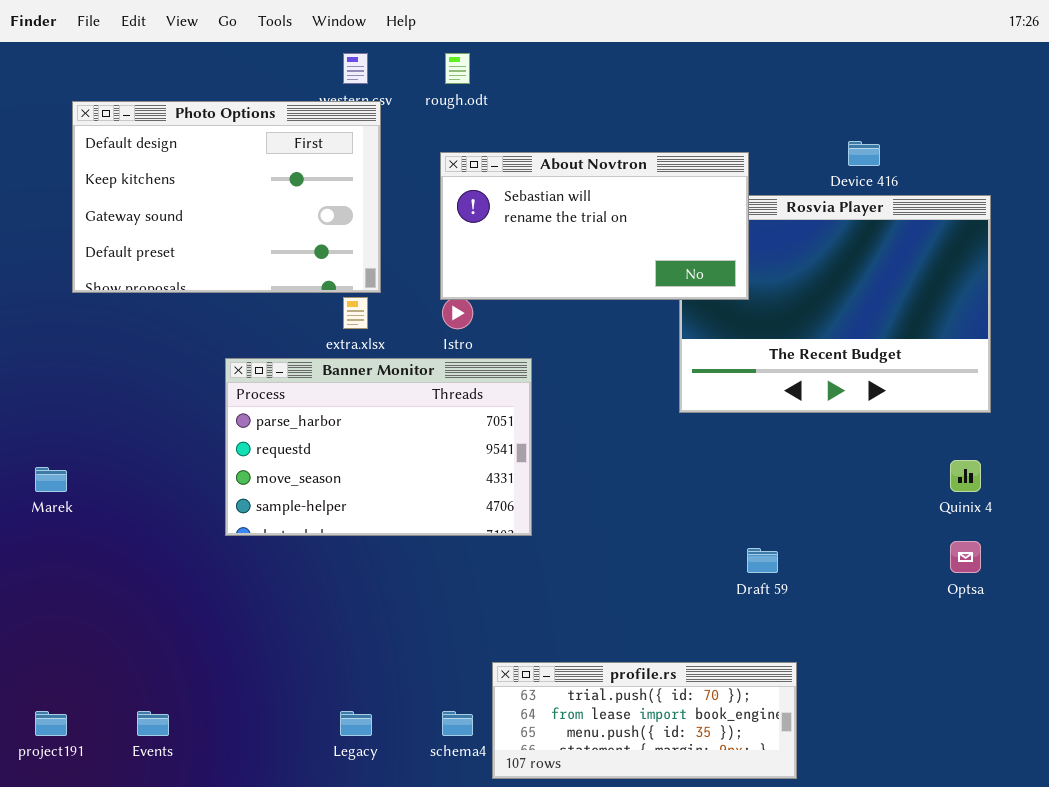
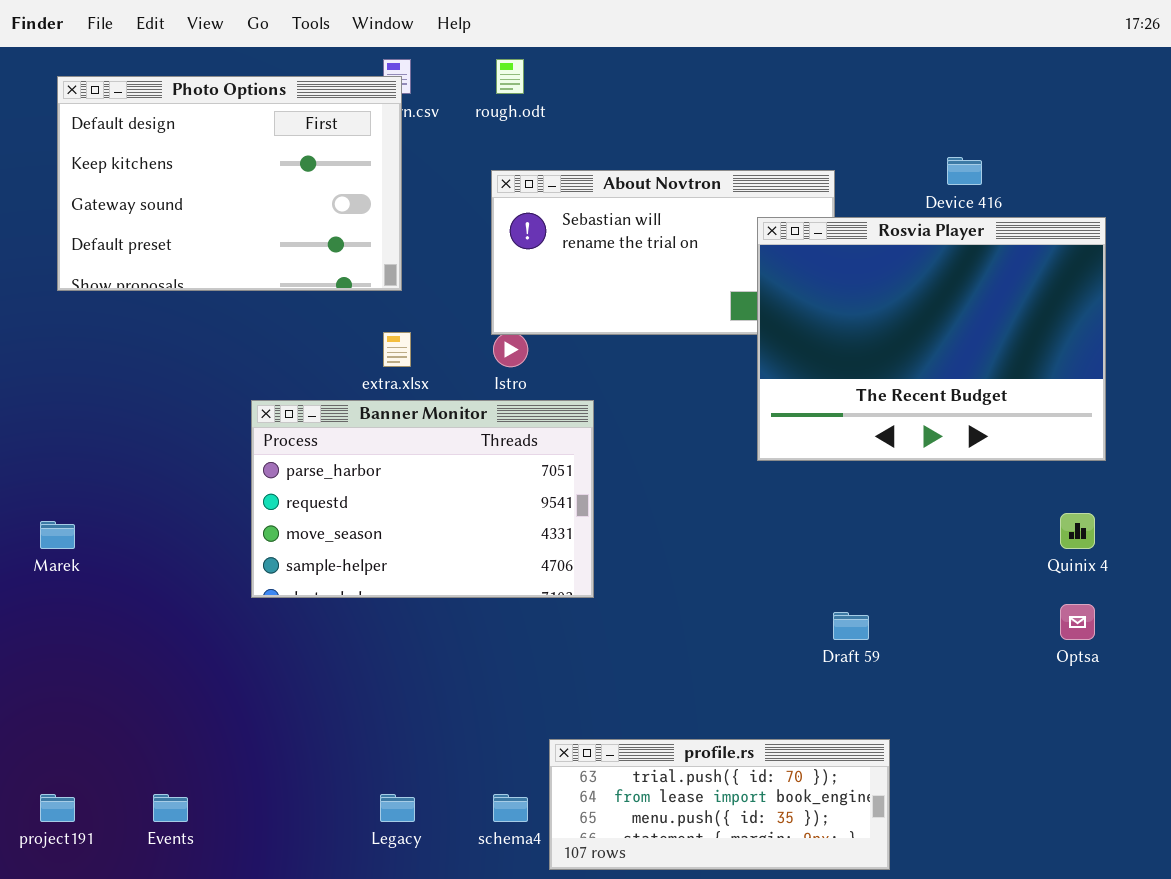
Photo Options: [72,101,381,293] -> [57,76,402,291], moved
Rosvia Player: [679,195,991,413] -> [757,217,1106,461], raised

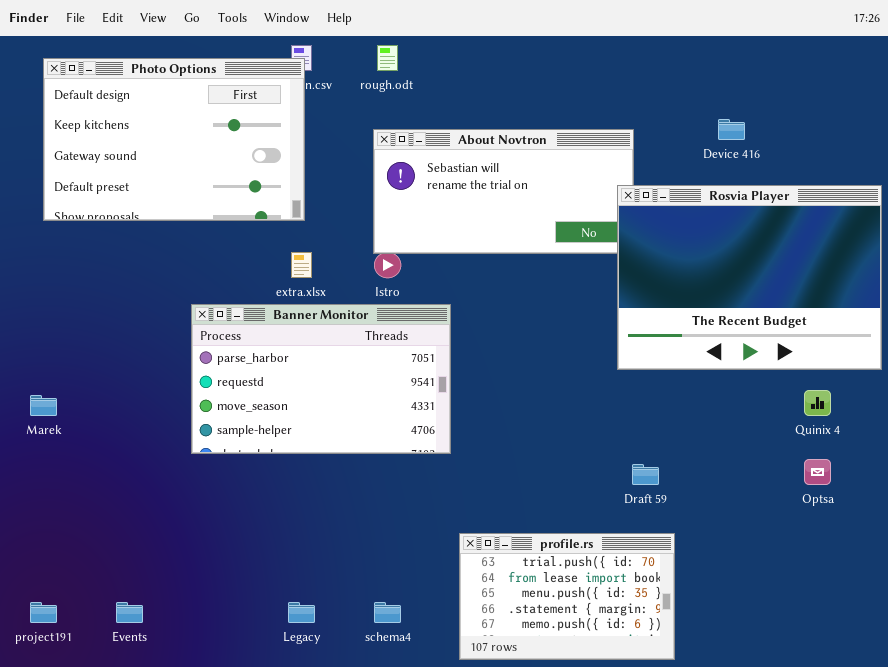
Rosvia Player: [757,217,1106,461] -> [617,185,882,370], moved
profile.rs: [549,739,890,870] -> [459,533,675,660], resized

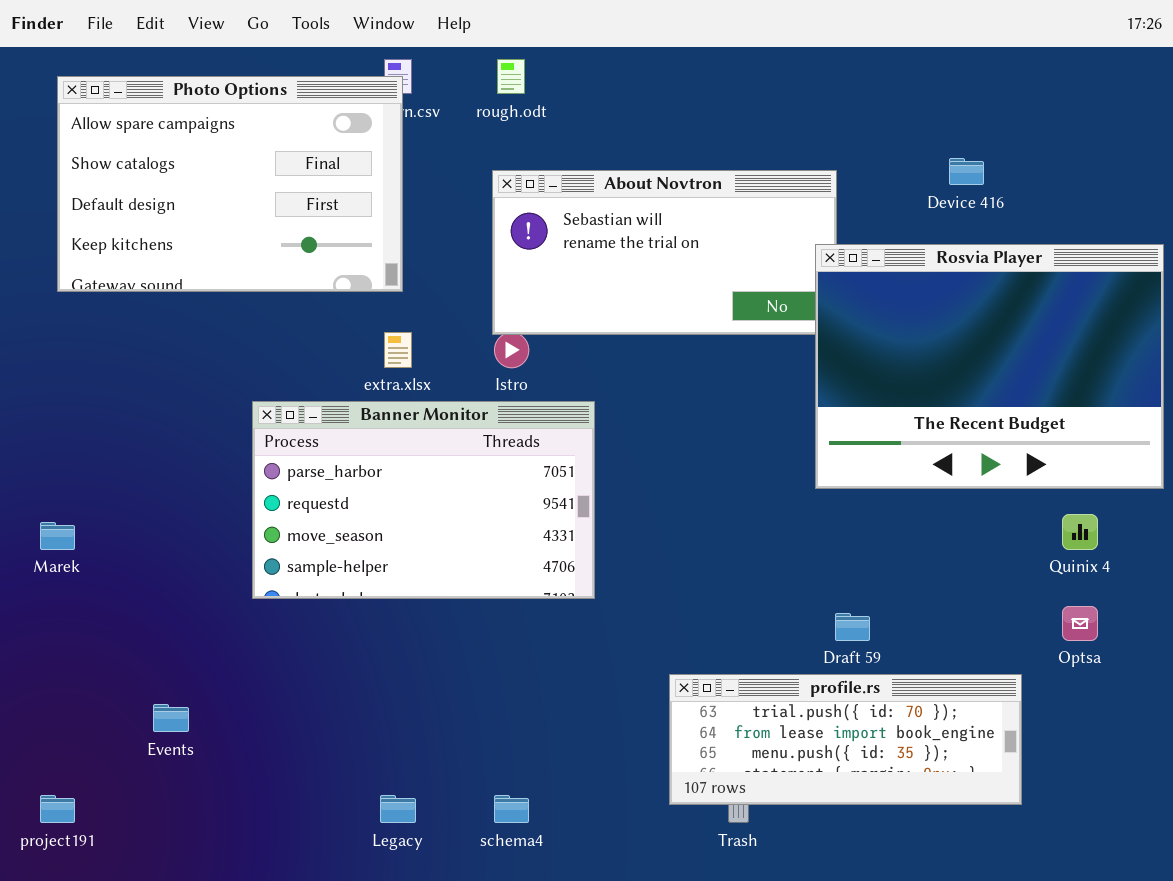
Photo Options: [43,58,305,221] -> [57,76,403,292], scrolled up 2 rows
profile.rs: [459,533,675,660] -> [669,674,1022,805], moved, resized
Events: [116,602,143,623] -> [153,704,189,732], moved

